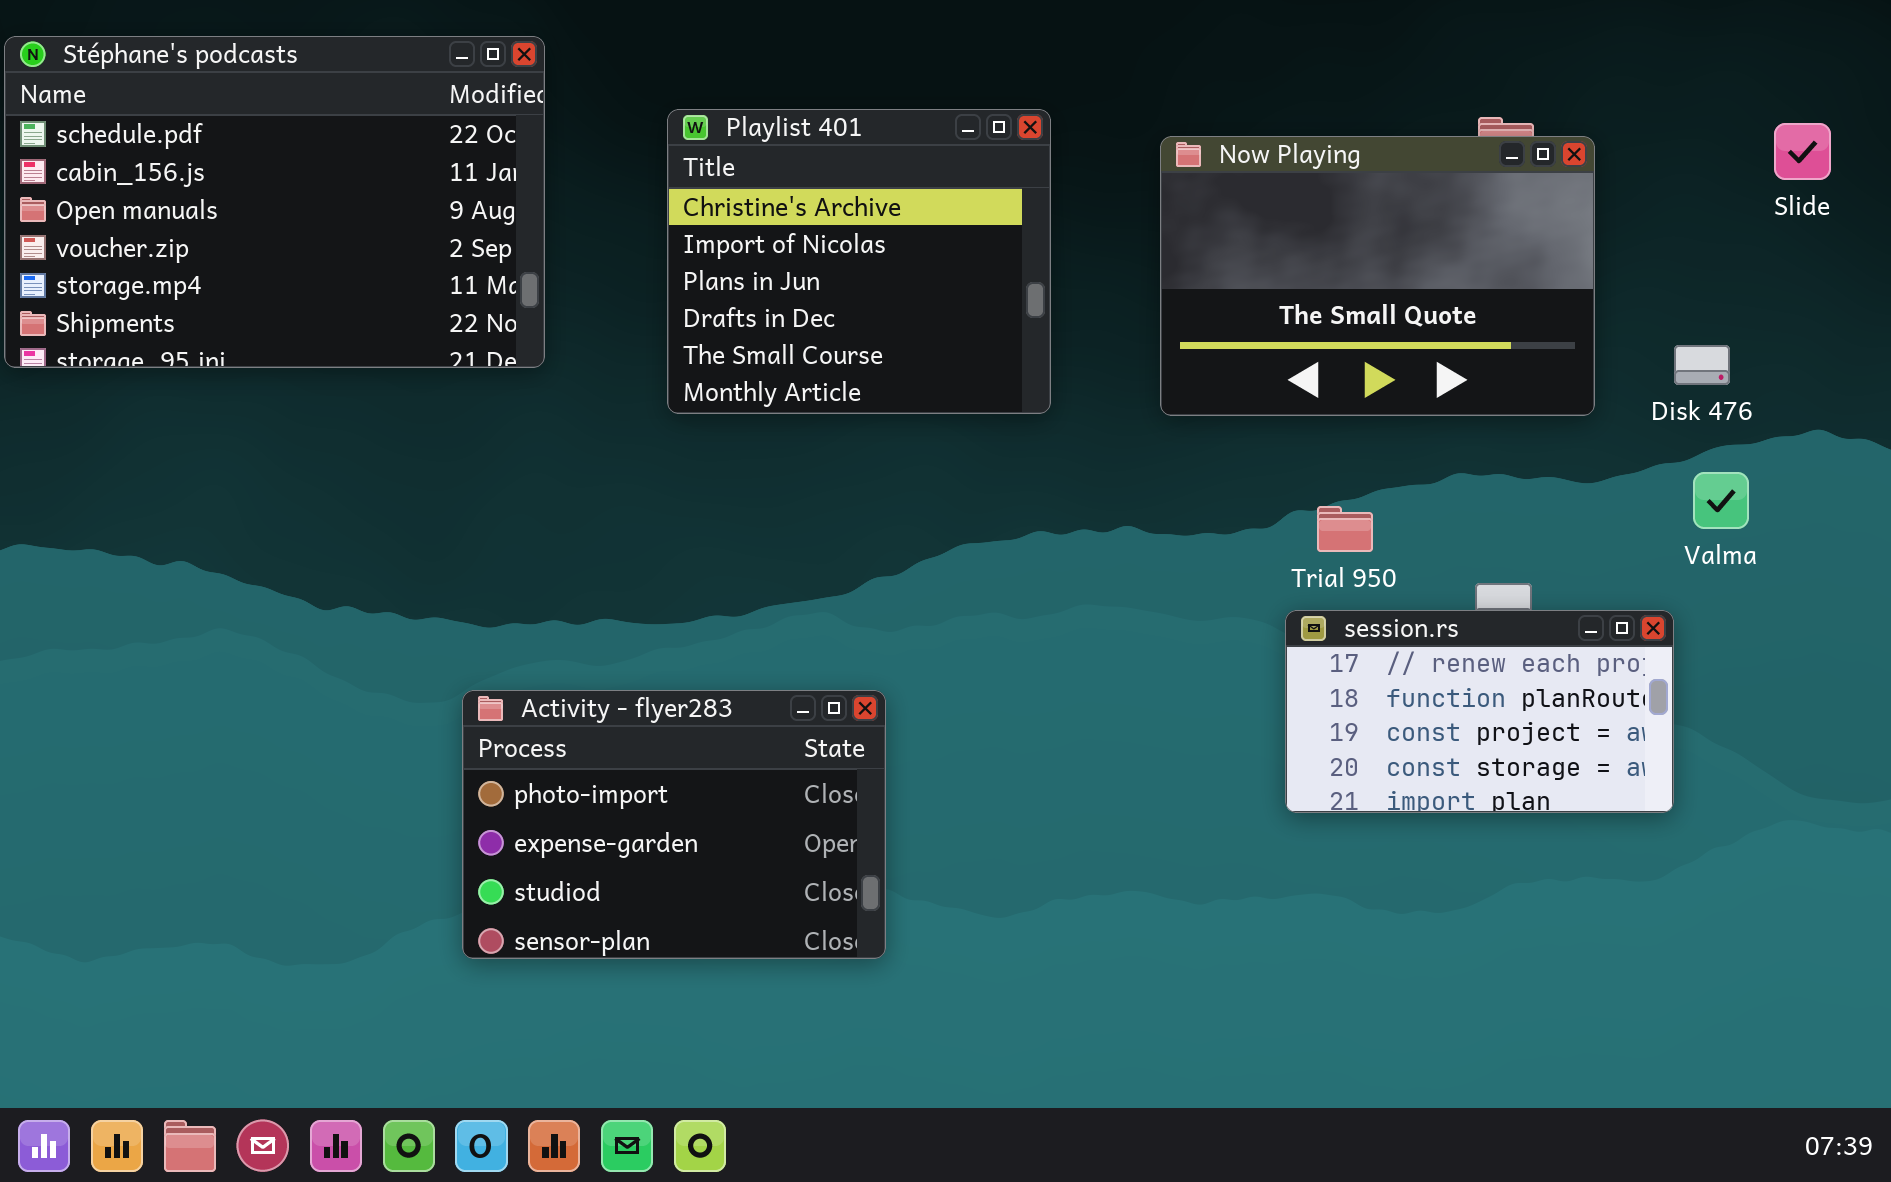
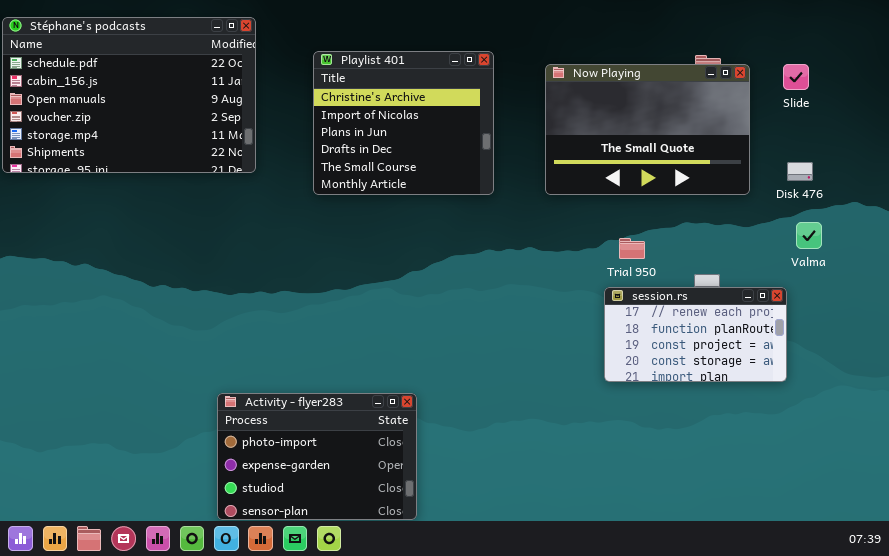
Slide: [1774,123,1831,180] -> [783,64,809,90], moved
Activity - flyer283: [462,690,886,959] -> [217,393,417,520], moved

